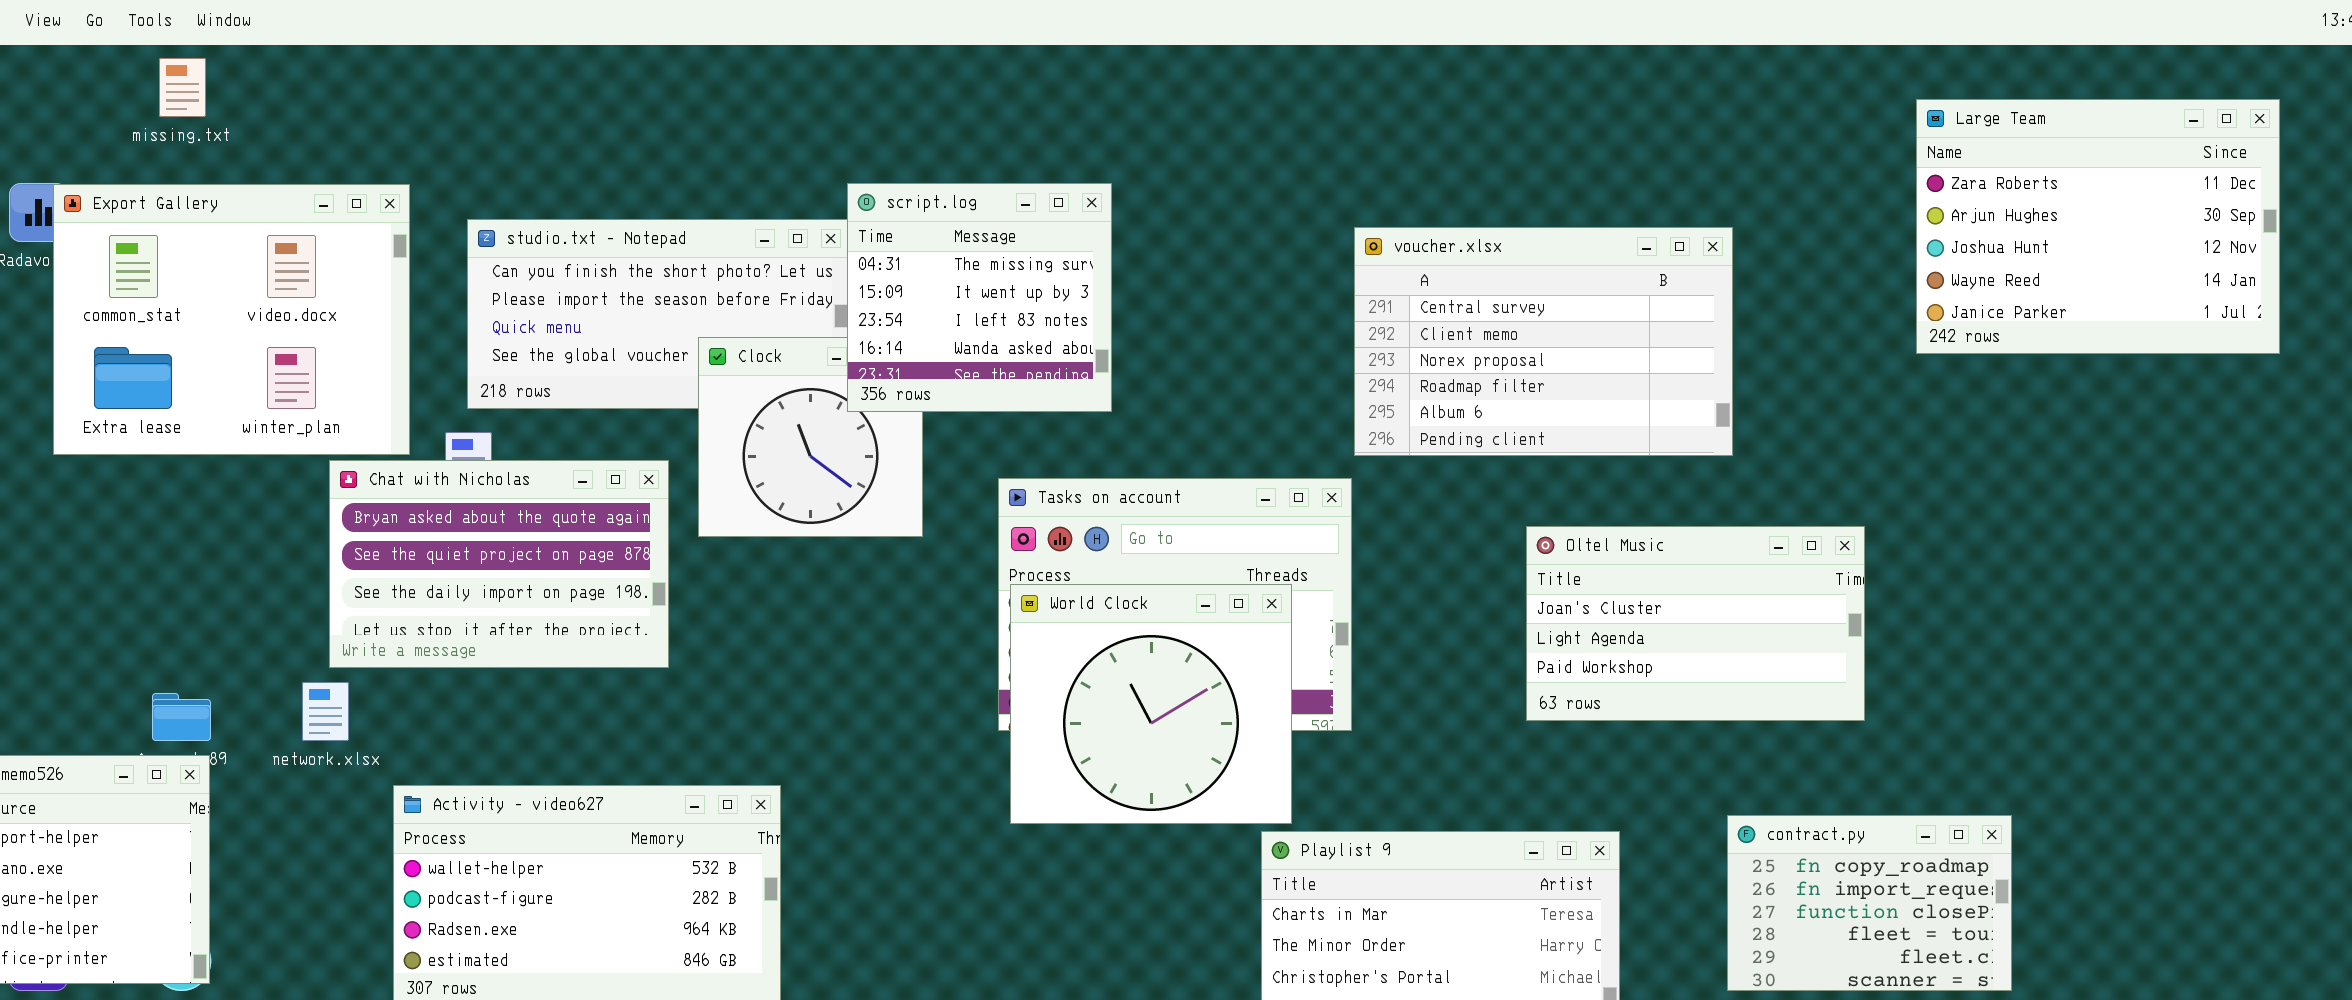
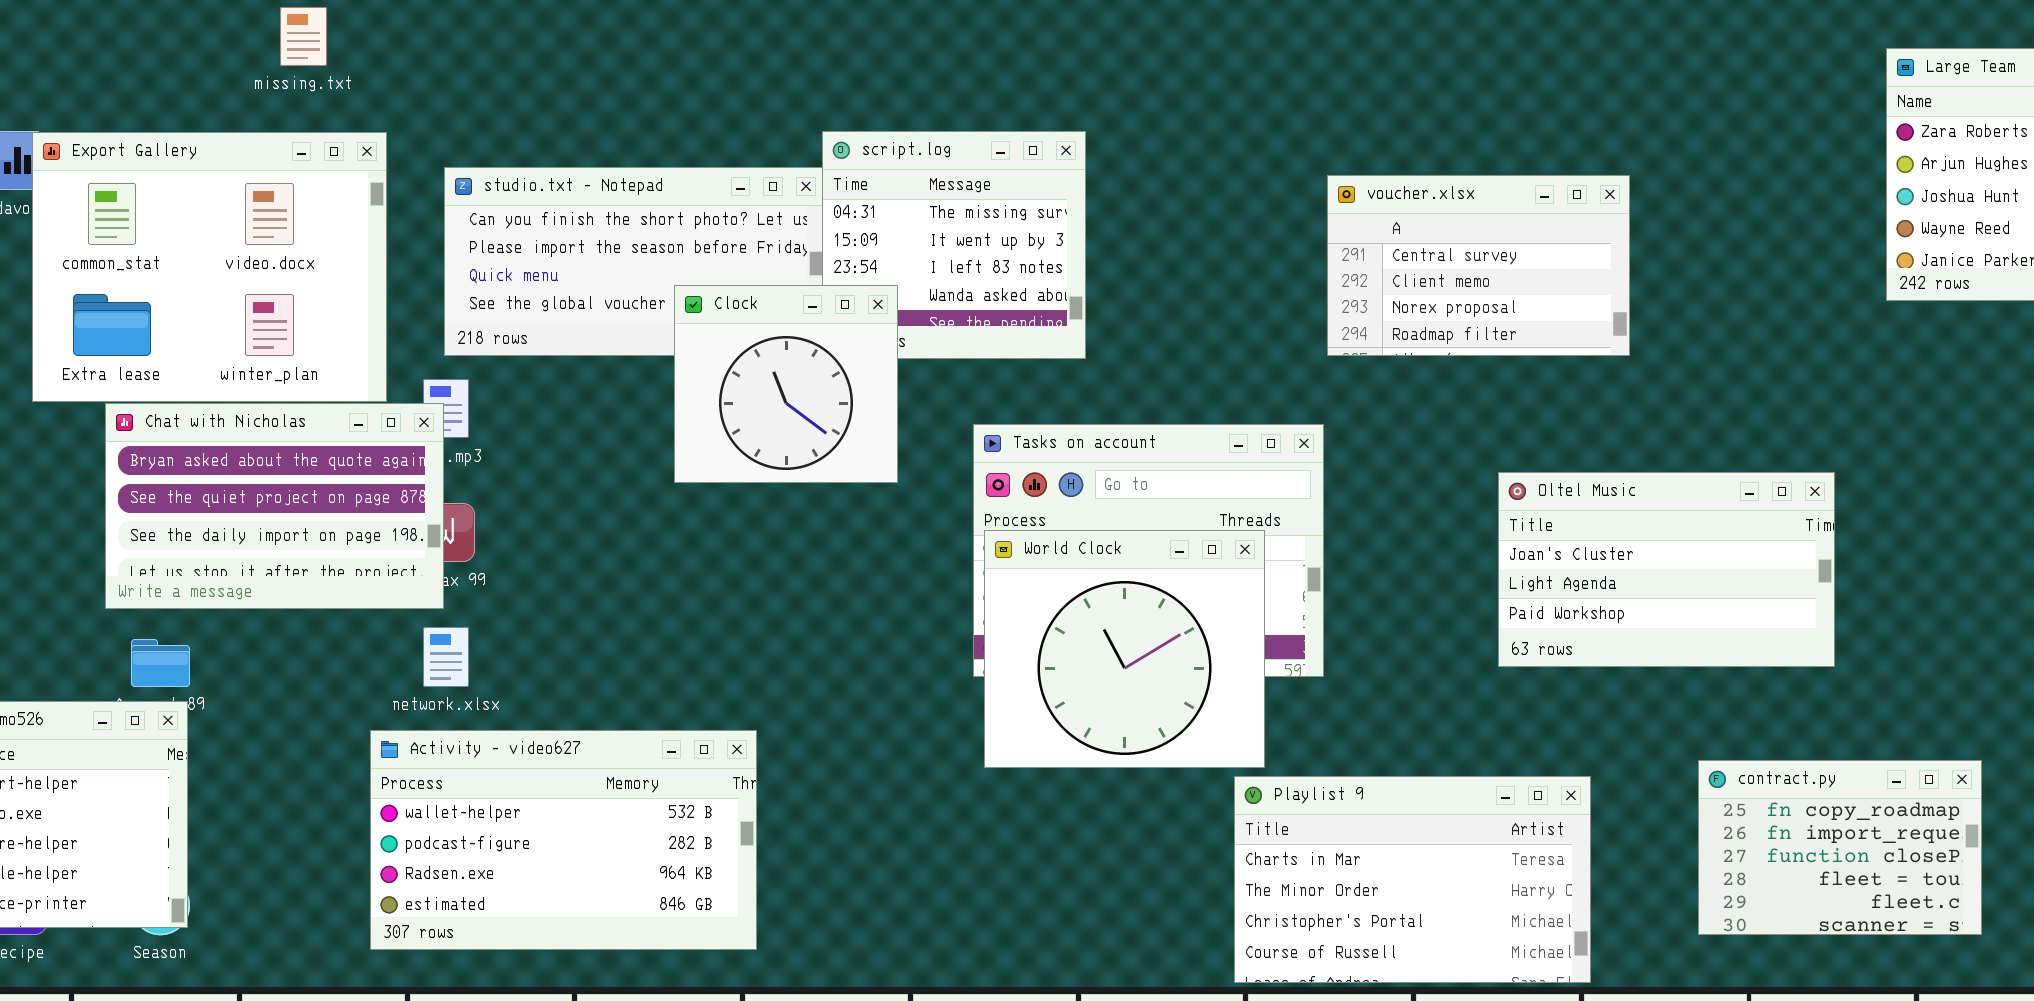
missing.txt: [159,58,206,117] -> [280,7,327,66], moved
voucher.xlsx: [1354,227,1733,456] -> [1327,175,1630,356], resized
Clock: [698,337,923,537] -> [674,285,898,483], raised
Chat with Nicholas: [329,460,669,668] -> [105,403,444,609], moved
network.xlsx: [302,682,349,741] -> [423,627,469,687], moved

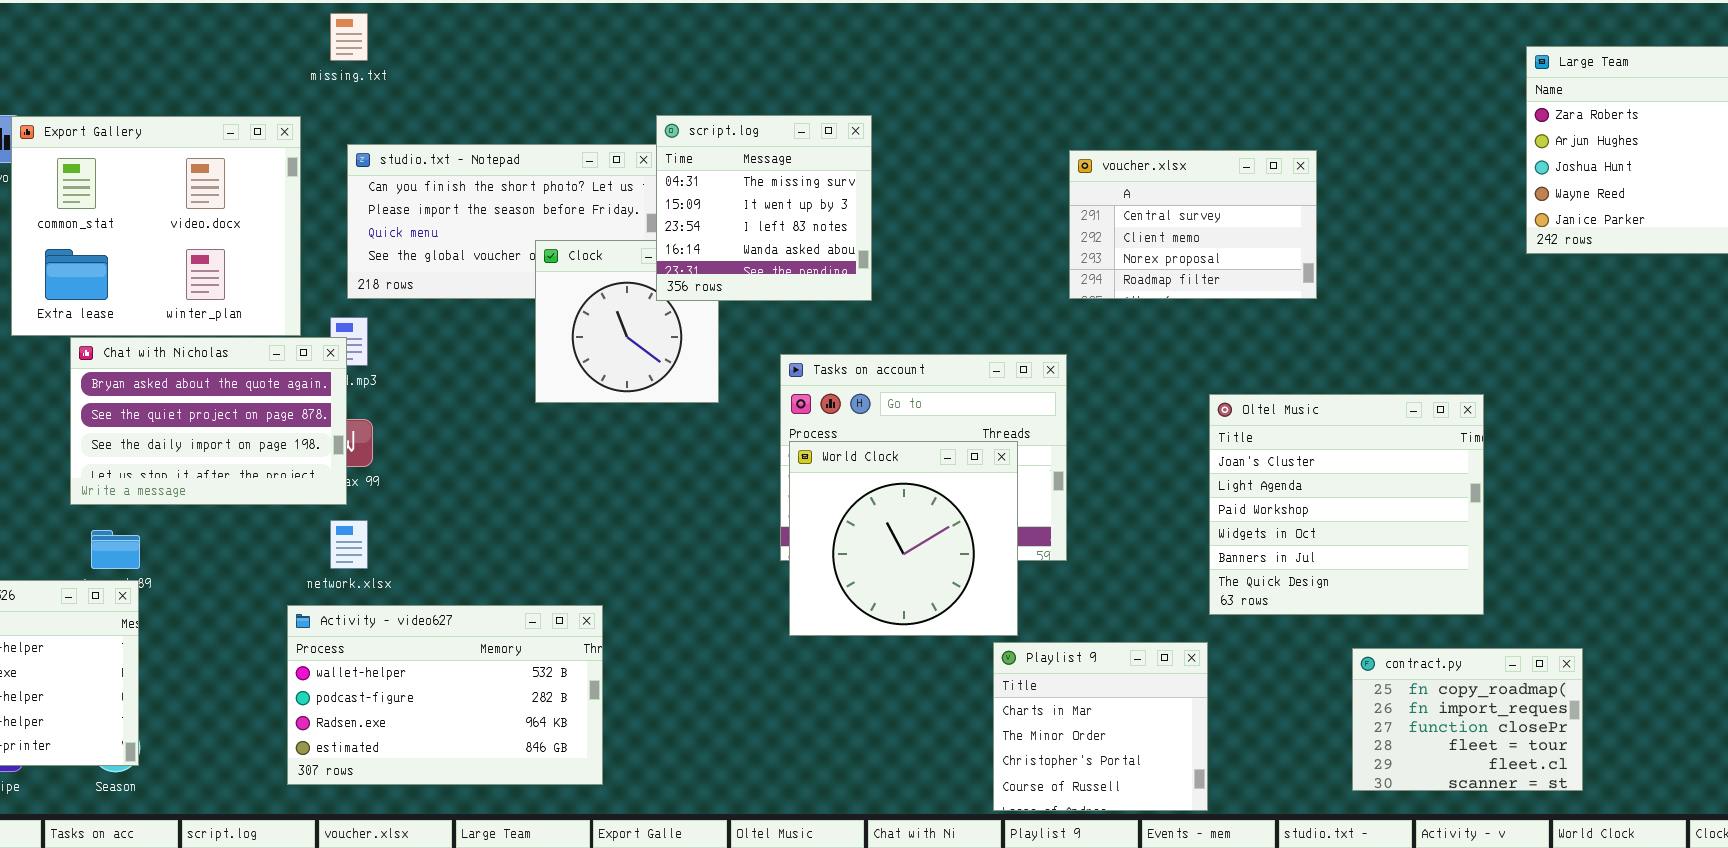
missing.txt: [280,7,327,66] -> [330,13,368,61], moved
script.log: [822,131,1086,359] -> [656,115,872,301], raised
Oltel Music: [1498,472,1835,667] -> [1209,394,1484,615], resized
contract.py: [1698,760,1982,935] -> [1352,648,1583,791], moved
Playlist 9: [1234,776,1591,983] -> [993,642,1208,811], resized

